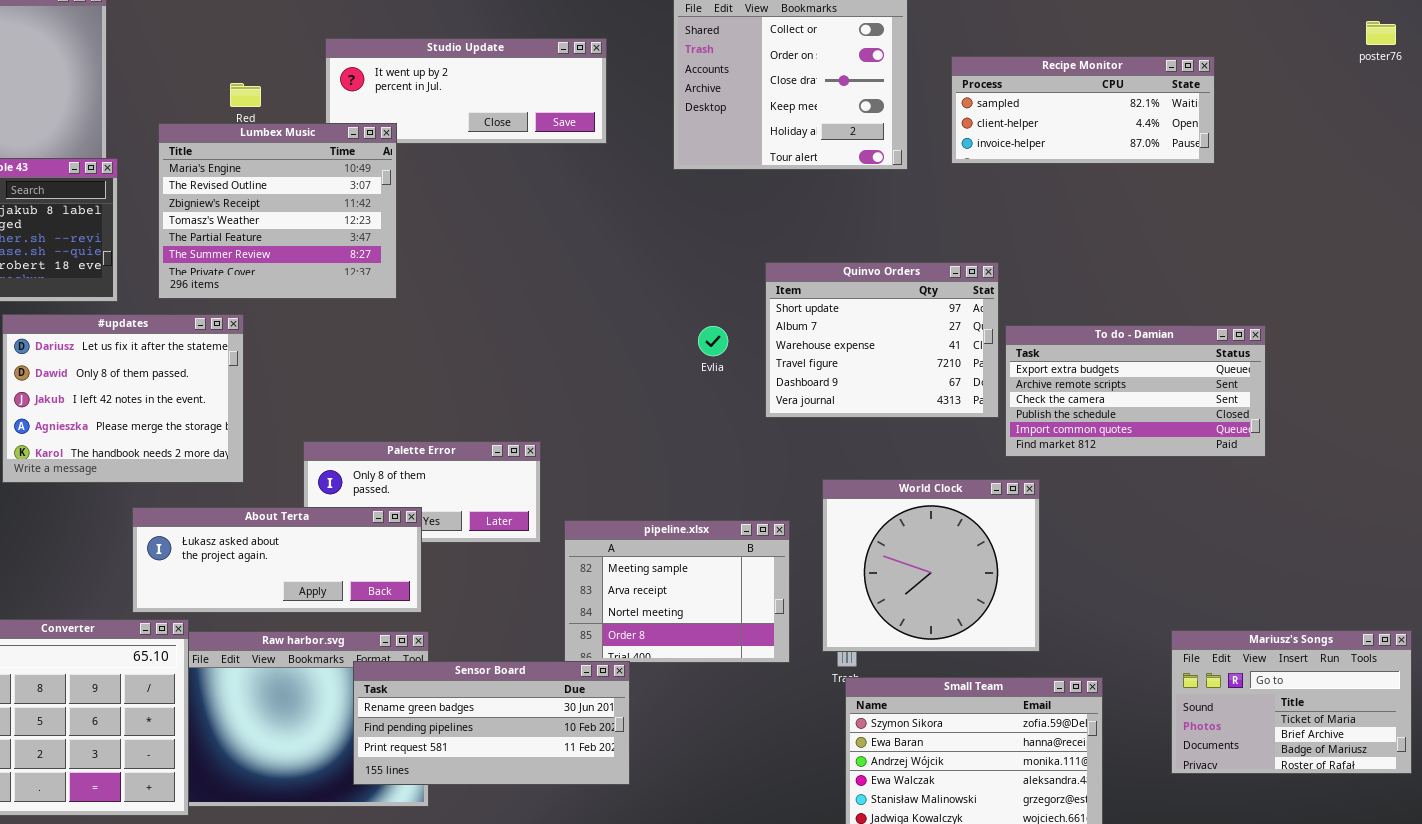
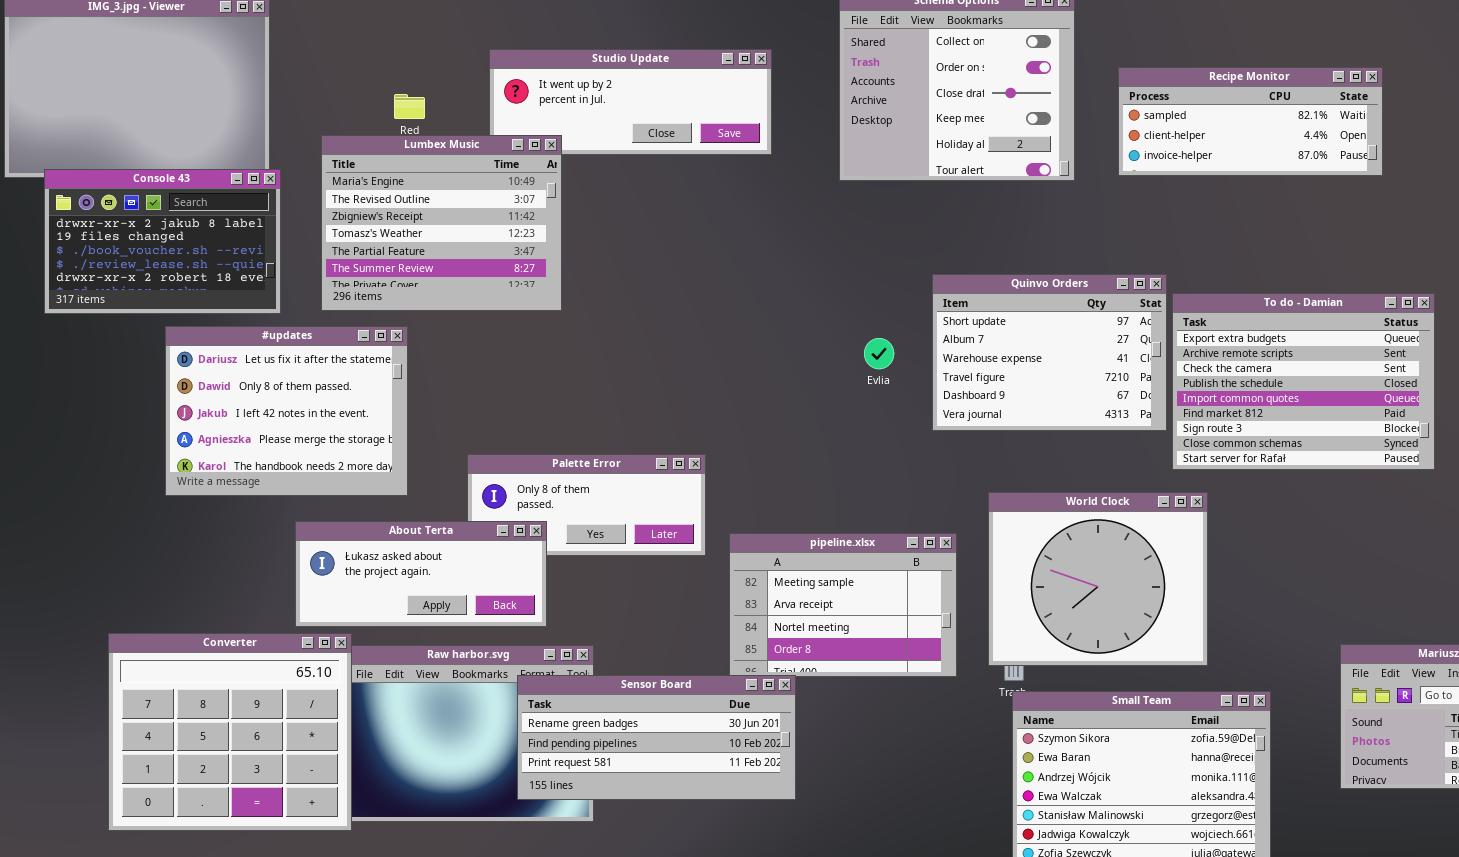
To do - Damian: [1005,325,1266,457] -> [1172,293,1435,470], resized
About Terta: [132,507,422,613] -> [295,521,547,627], resized

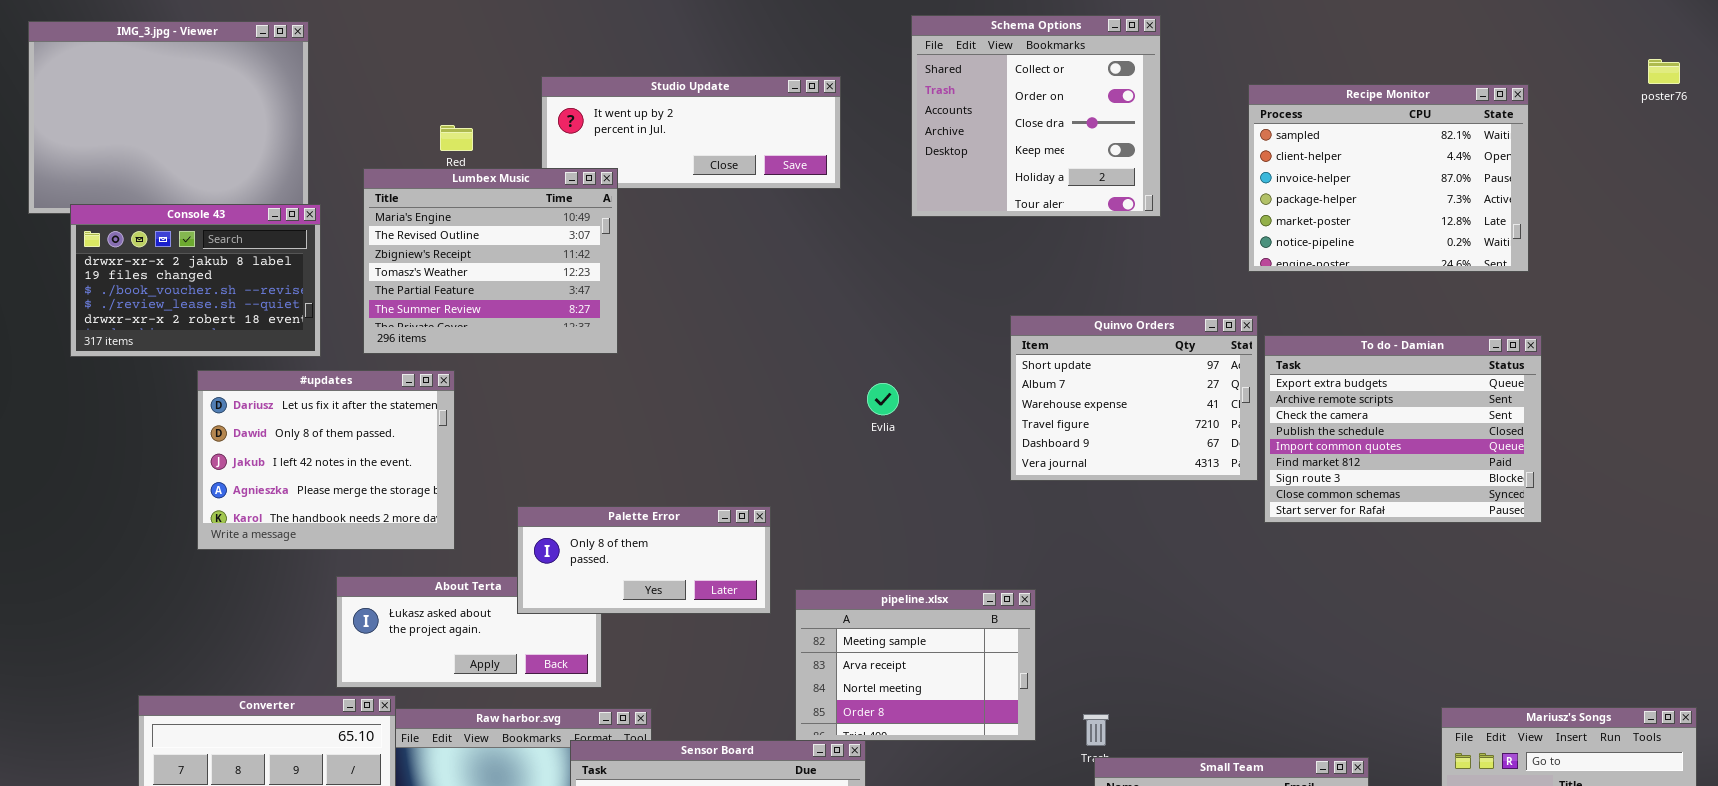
Recipe Monitor: [1118,67,1383,176] -> [1248,84,1529,272], moved, resized
Evlia: [864,338,894,369] -> [867,383,899,415], moved
Palette Error: [467,454,706,556] -> [517,506,771,614], raised
World Clock: [988,492,1208,666] -> none, closed

